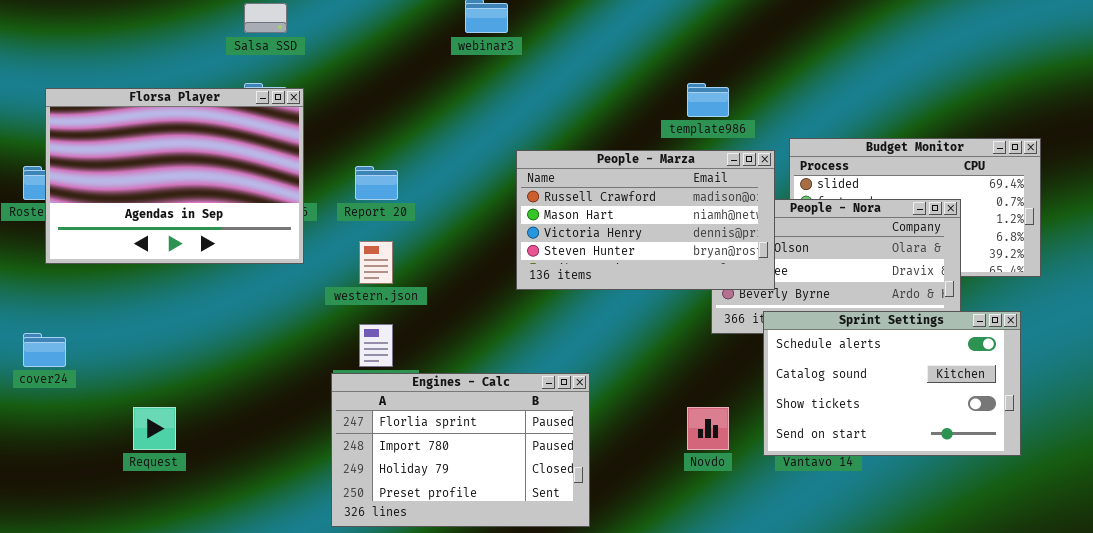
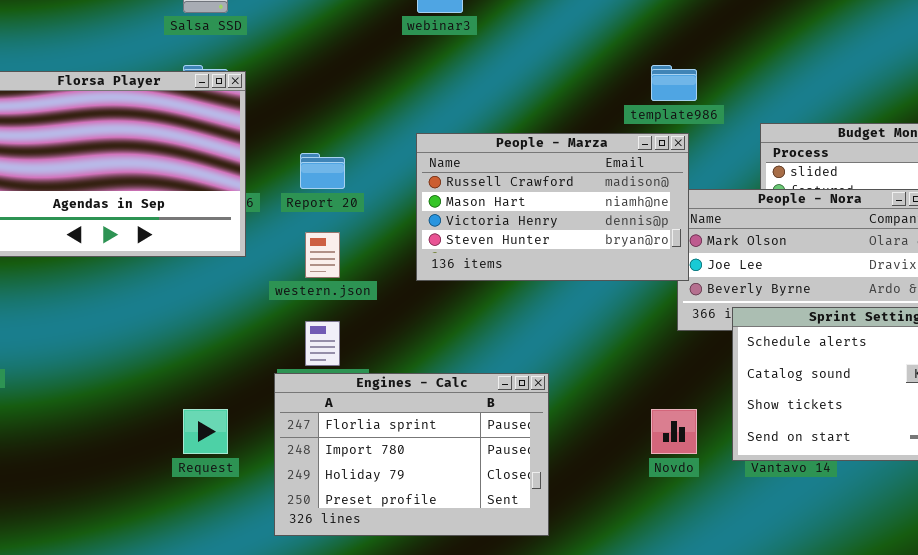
People - Marza: [516,150,775,290] -> [416,133,689,281], moved
Request: [133,407,176,450] -> [183,409,228,454], moved

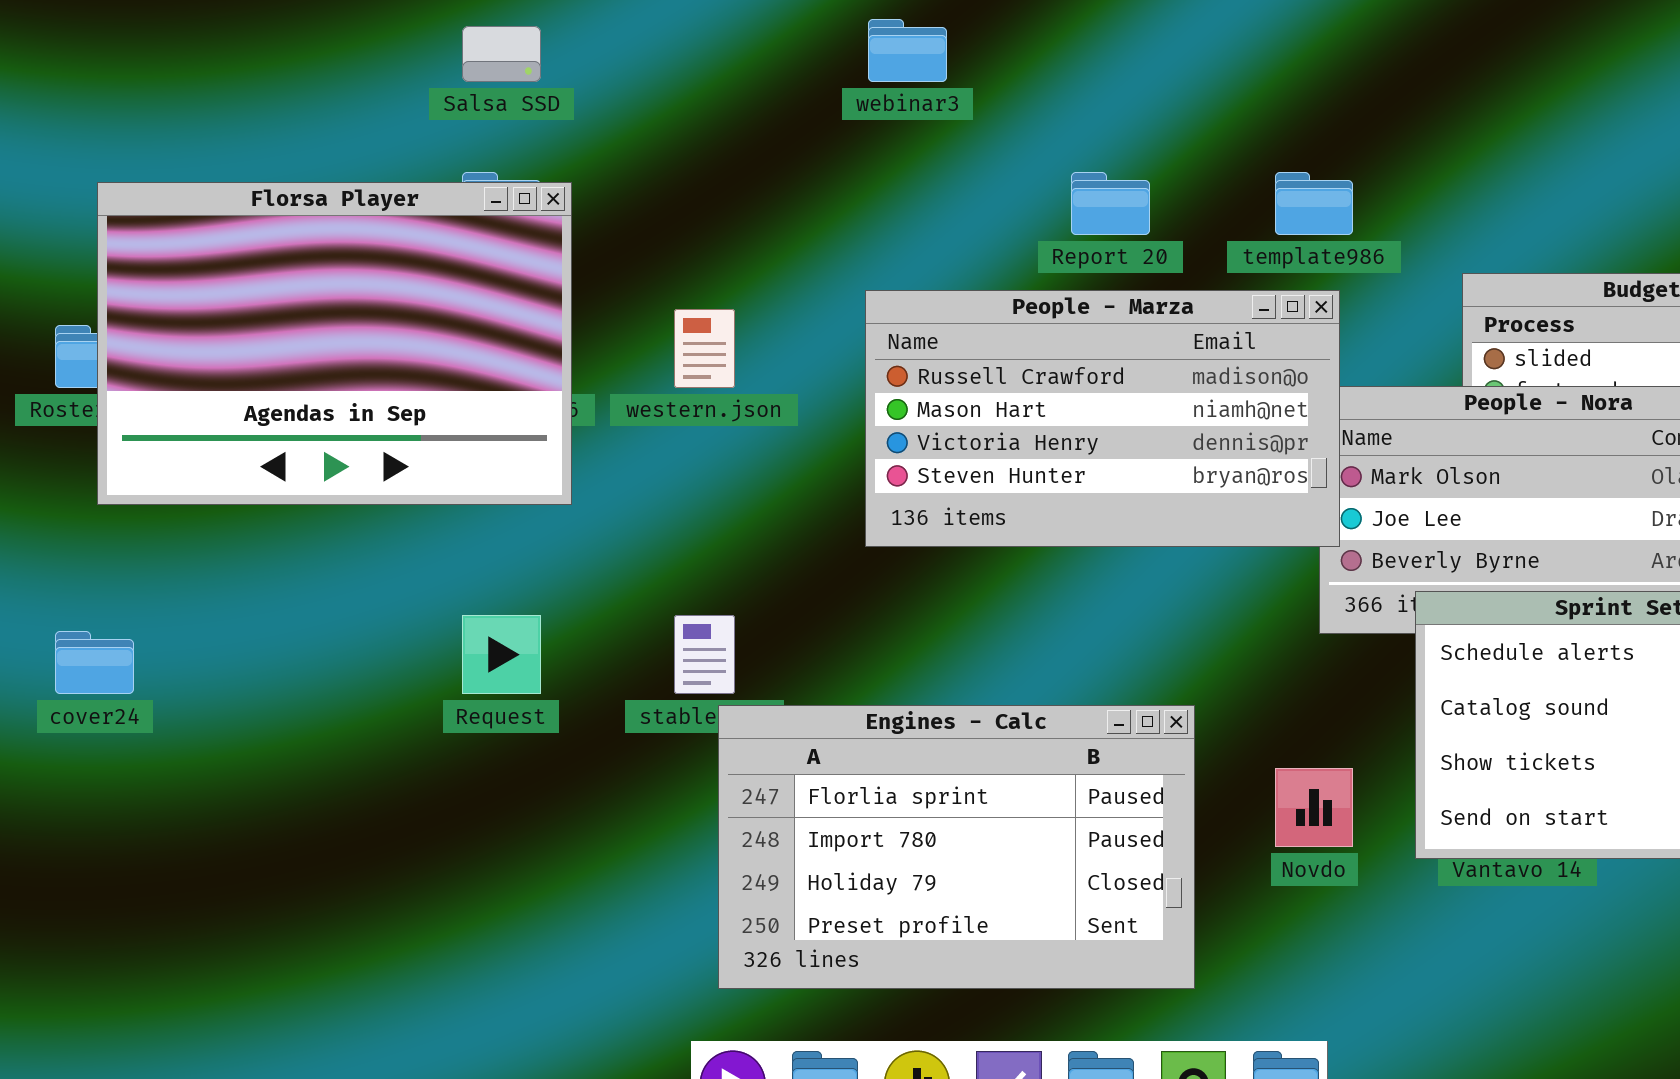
Report 20: [300,153,345,189] -> [1071,172,1150,235], moved
western.json: [305,232,340,278] -> [674,309,735,388], moved
Engines - Calc: [274,373,549,536] -> [718,705,1195,989], moved
Request: [183,409,228,454] -> [462,615,541,694], moved

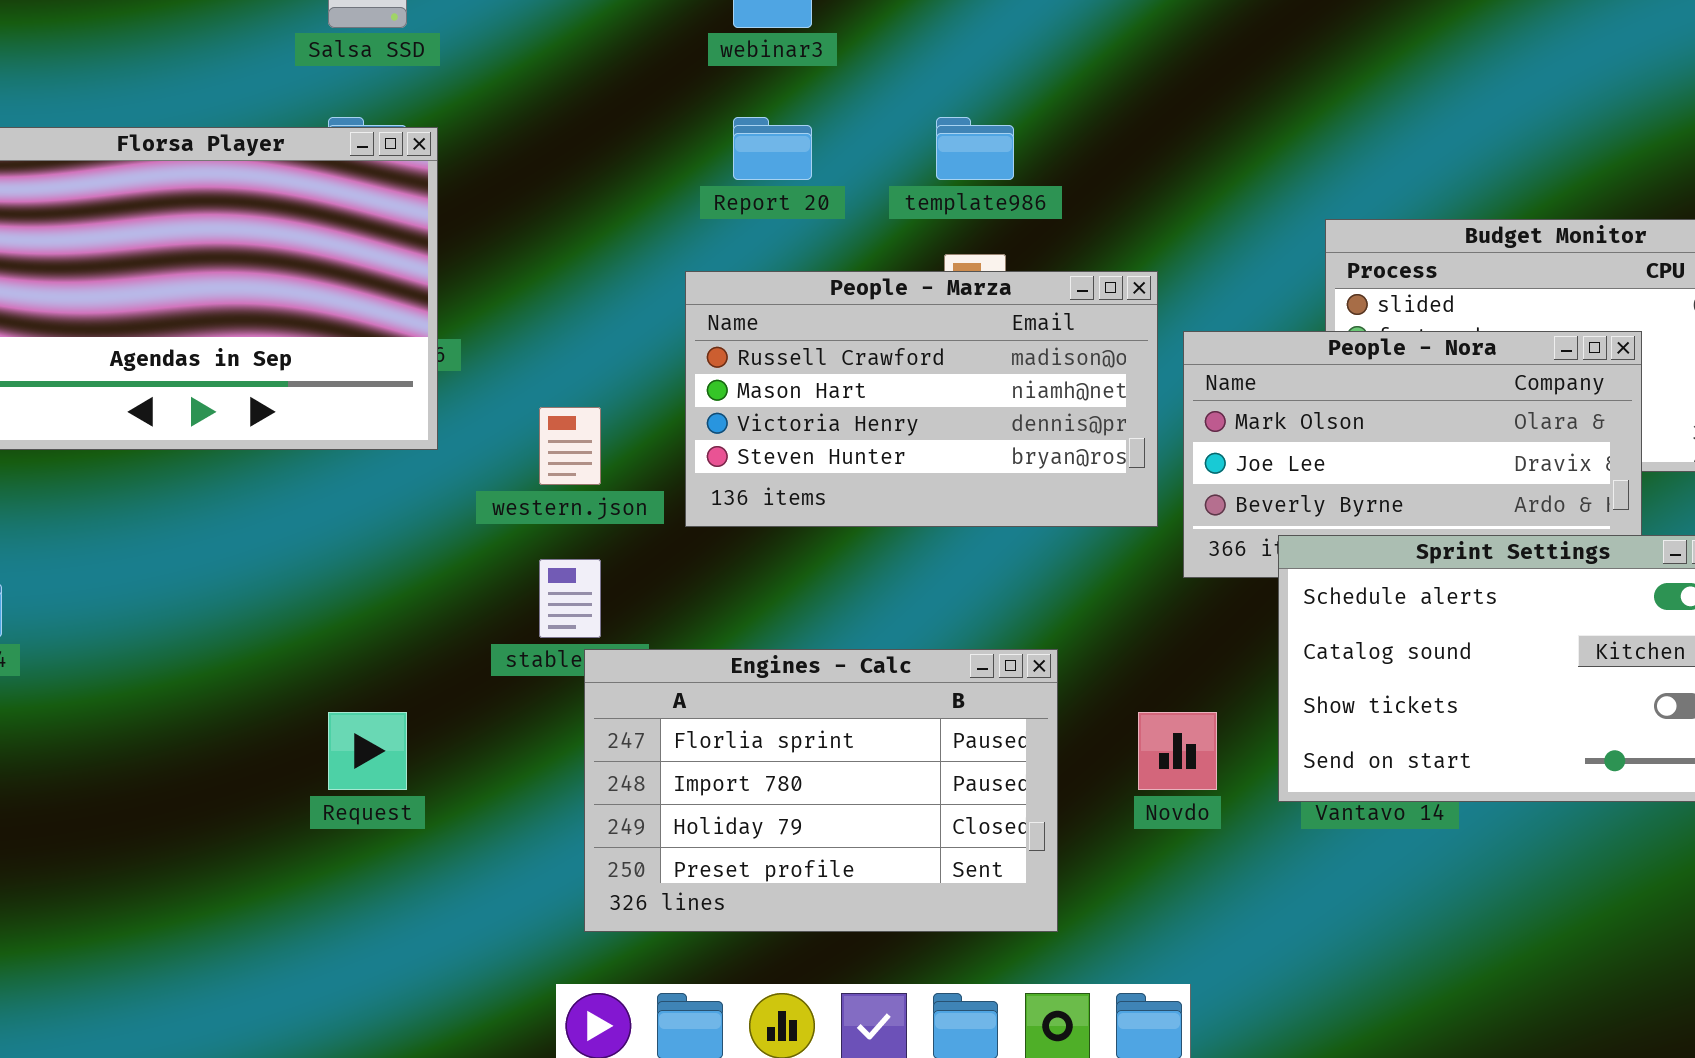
Report 20: [1071,172,1150,235] -> [733,117,812,180], moved
template986: [1275,172,1353,235] -> [936,117,1014,180], moved
People - Marza: [865,290,1340,547] -> [685,271,1158,527], moved
western.json: [674,309,735,388] -> [539,407,601,485], moved
Request: [462,615,541,694] -> [328,712,407,790], moved

